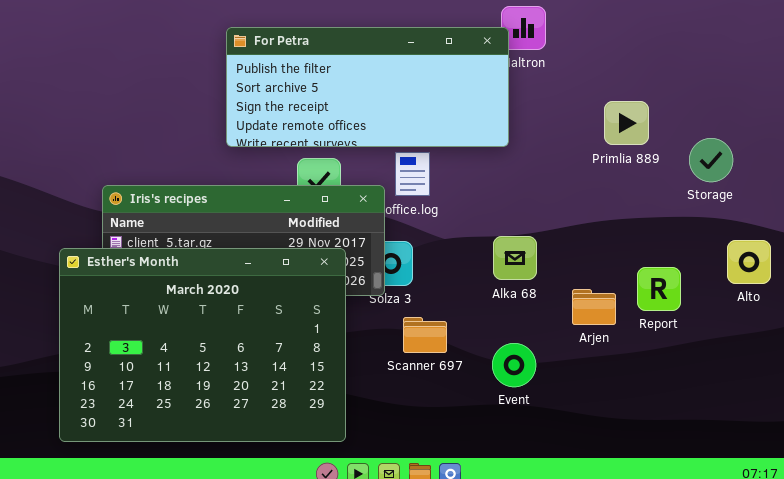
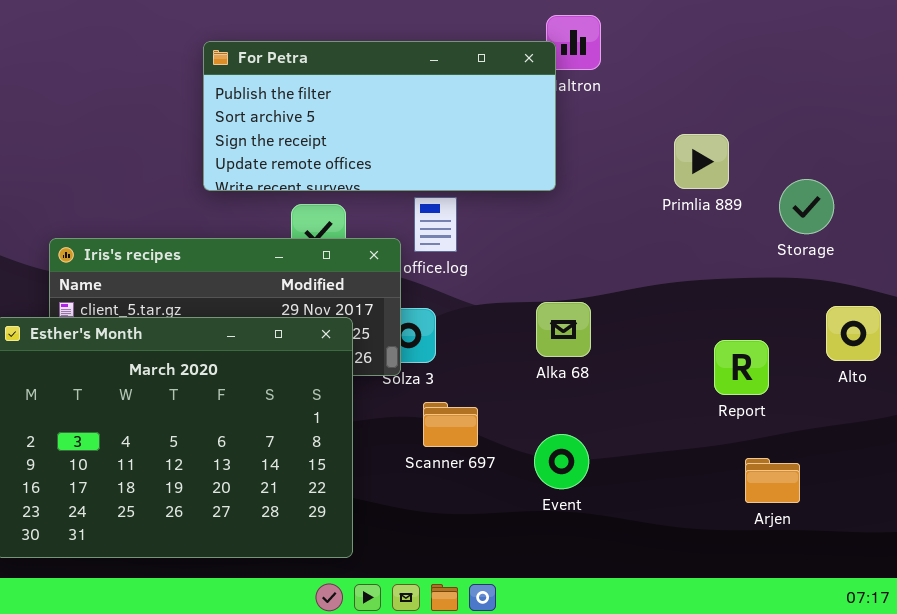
Arjen: [572,289,616,325] -> [745,458,800,503], moved

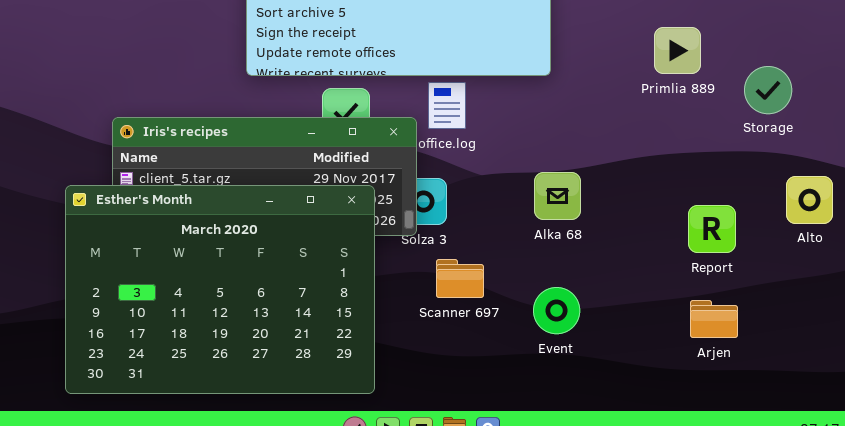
Arjen: [745,458,800,503] -> [690,300,738,338], moved

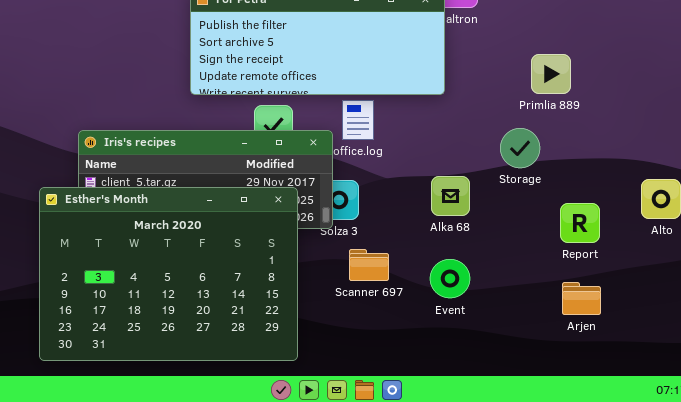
Storage: [744,66,792,114] -> [500,128,540,168], moved
Event: [533,287,580,334] -> [430,259,470,298], moved

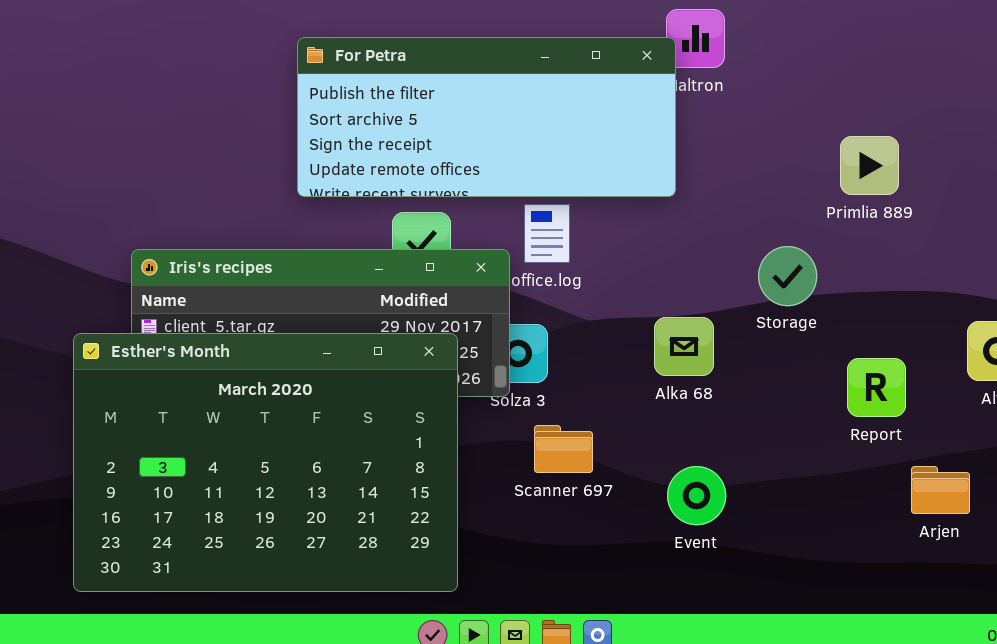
Primlia 889: [531,54,571,94] -> [840,136,899,195], moved
Event: [430,259,470,298] -> [667,466,726,525], moved
Arjen: [562,282,601,315] -> [911,466,970,514], moved

